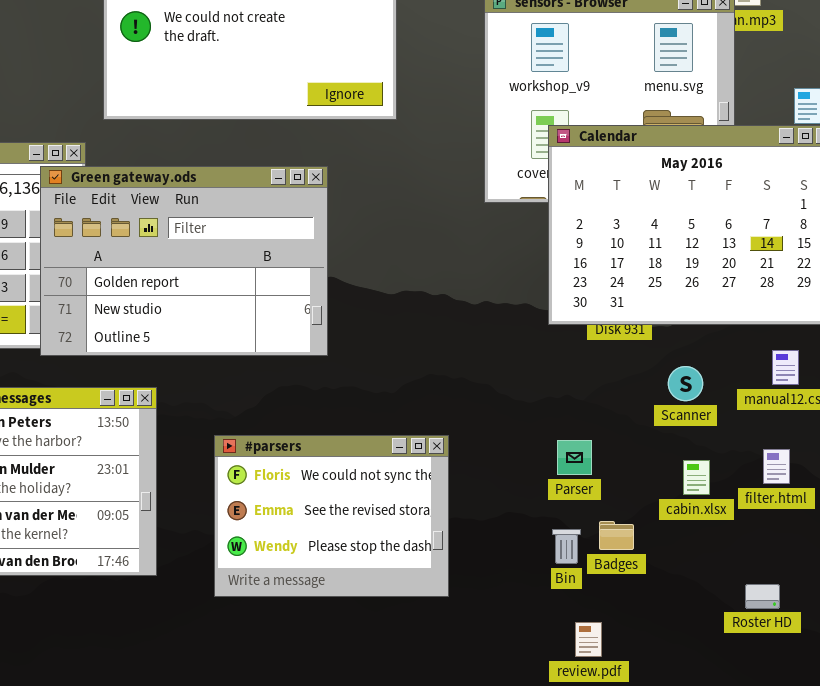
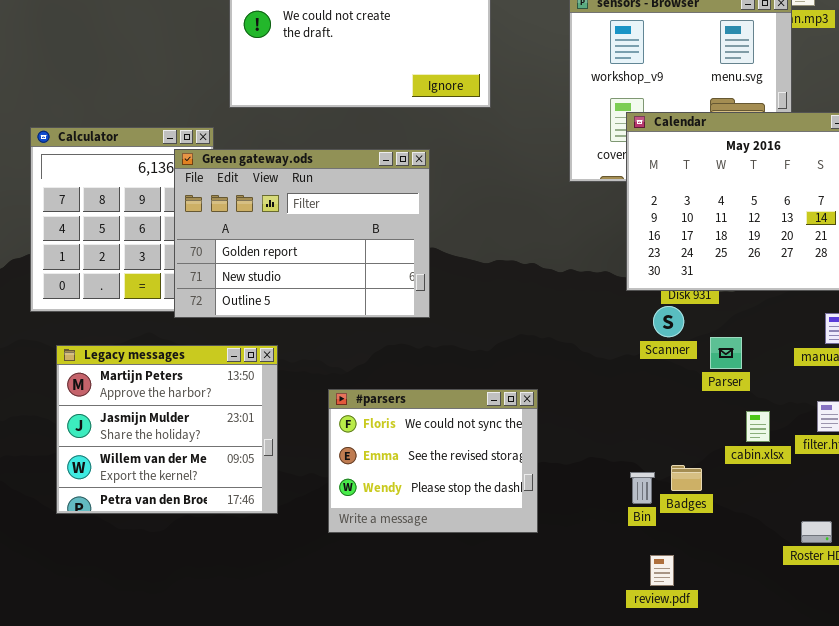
Scanner: [668,366,703,401] -> [653,306,684,337], moved
Parser: [557,440,592,475] -> [710,337,742,369], moved

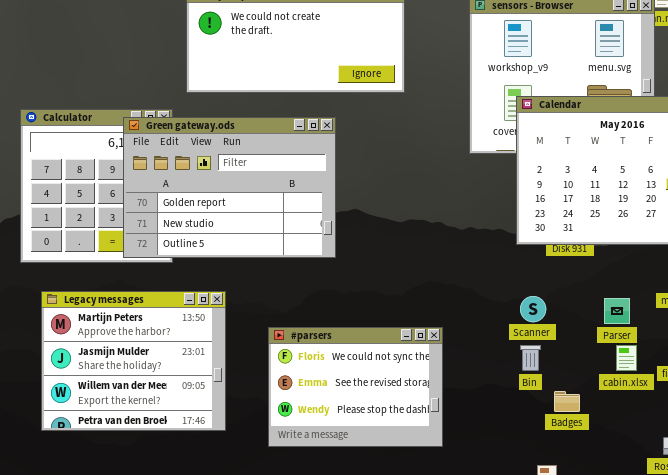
Green gateway.ods: [174,149,430,318] -> [123,117,336,258], moved
Scanner: [653,306,684,337] -> [520,296,546,322], moved
Parser: [710,337,742,369] -> [604,298,630,324], moved
Bin: [630,472,655,504] -> [520,345,541,371], moved

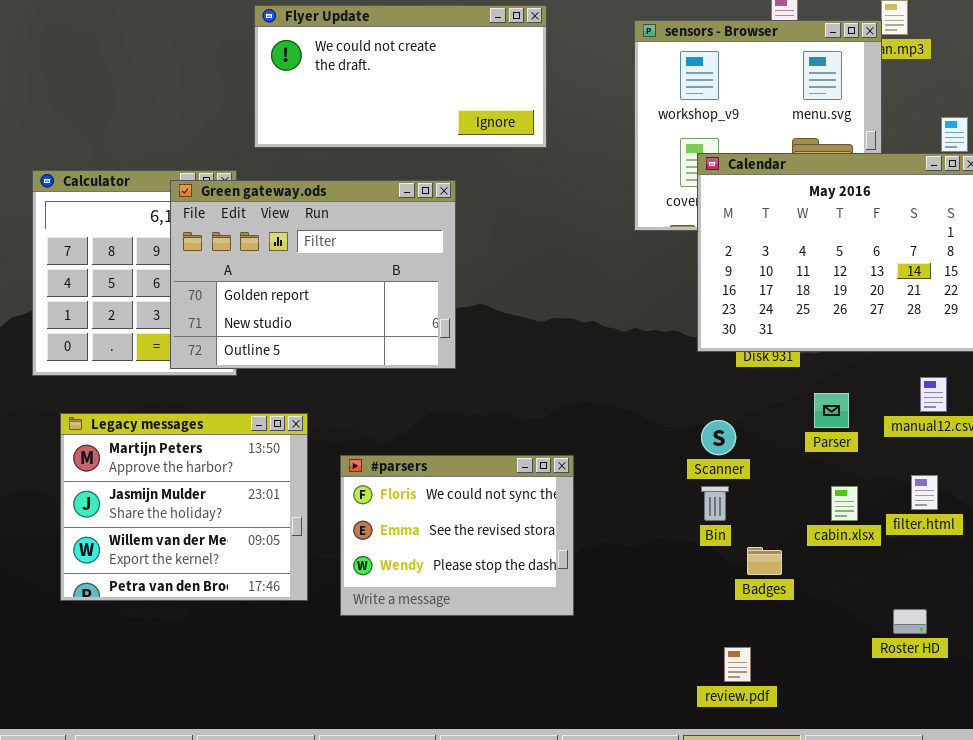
Parser: [604,298,630,324] -> [814,393,849,428], moved
#parsers: [268,327,443,447] -> [340,455,574,616], moved

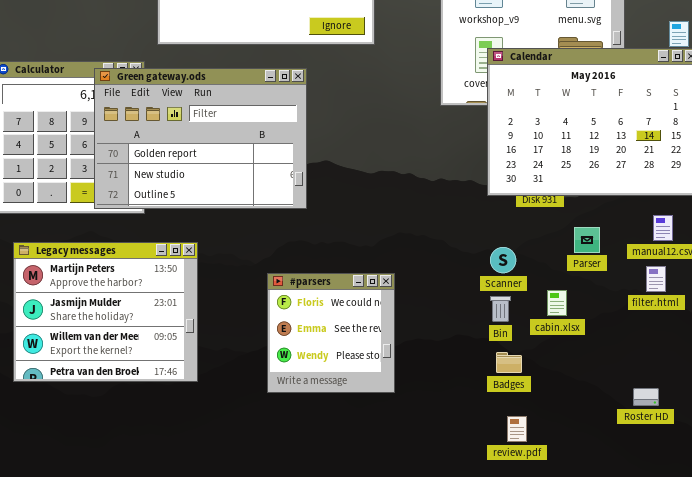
#parsers: [340,455,574,616] -> [267,273,395,393], resized
filter.html: [911,475,938,510] -> [646,266,666,292], moved
cabin.xlsx: [831,486,858,521] -> [547,290,567,316], moved
Badges: [747,547,782,575] -> [496,352,522,373], moved

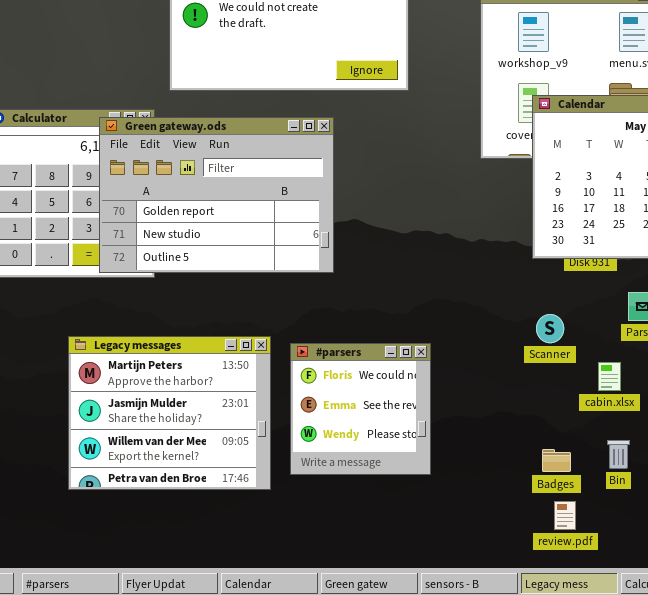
Legacy messages: [13,242,198,382] -> [68,336,271,490], moved
Bin: [490,296,511,322] -> [607,440,630,469], moved
Badges: [496,352,522,373] -> [542,449,571,472], moved

